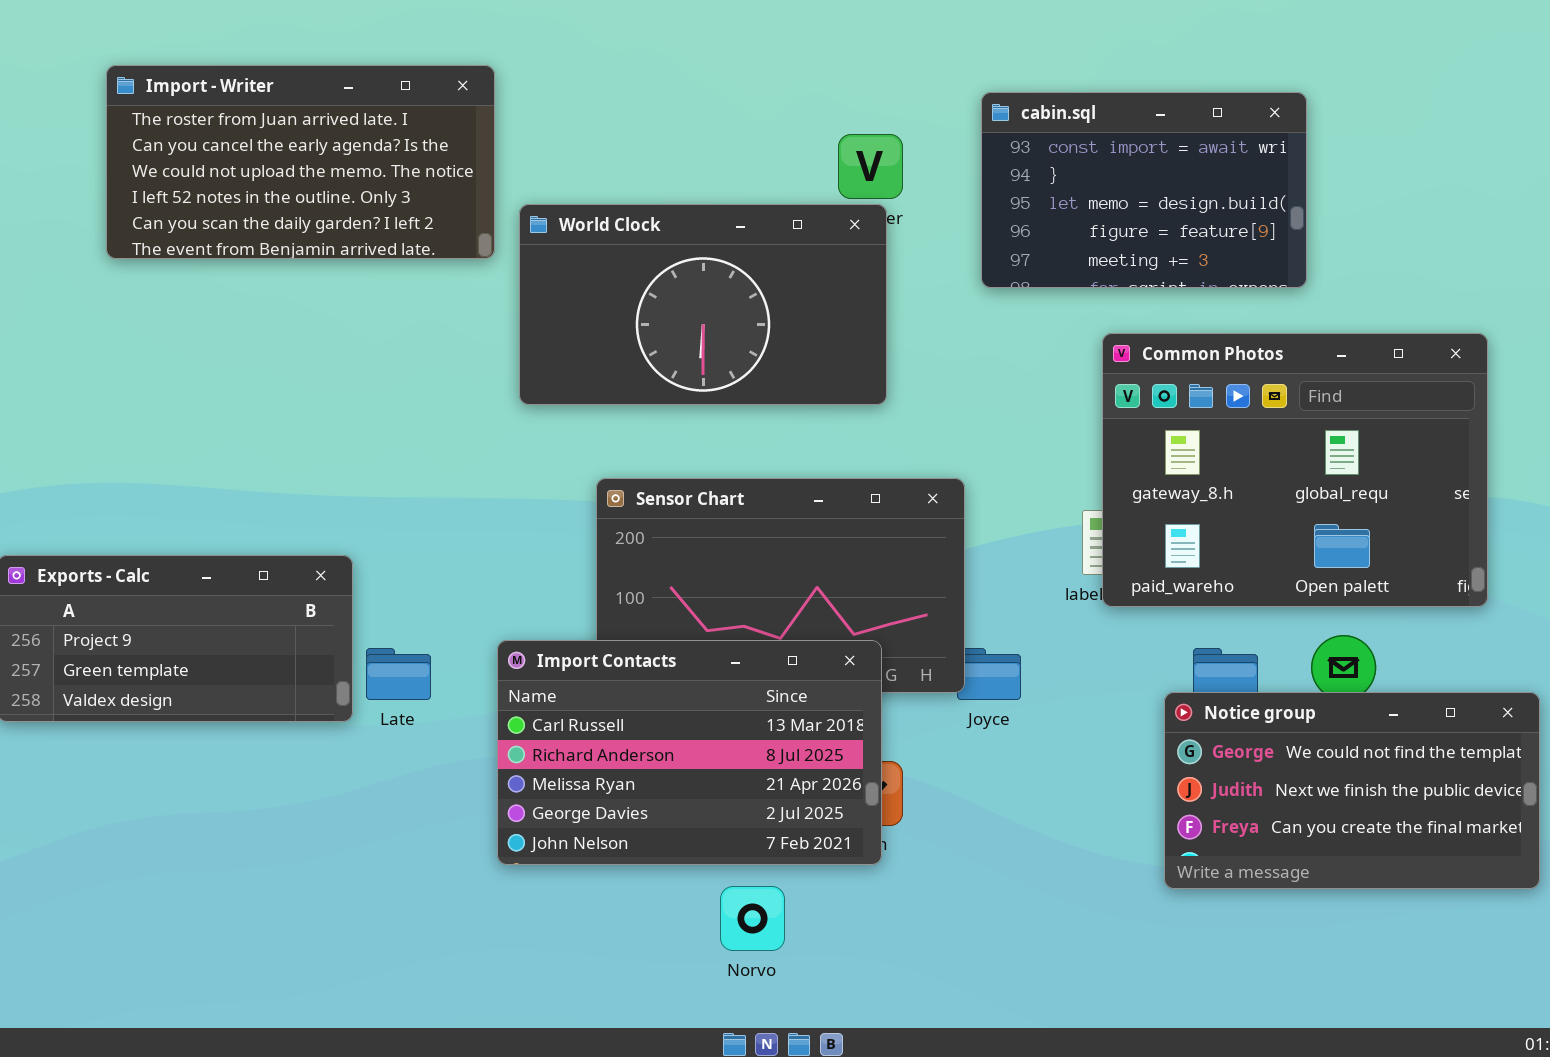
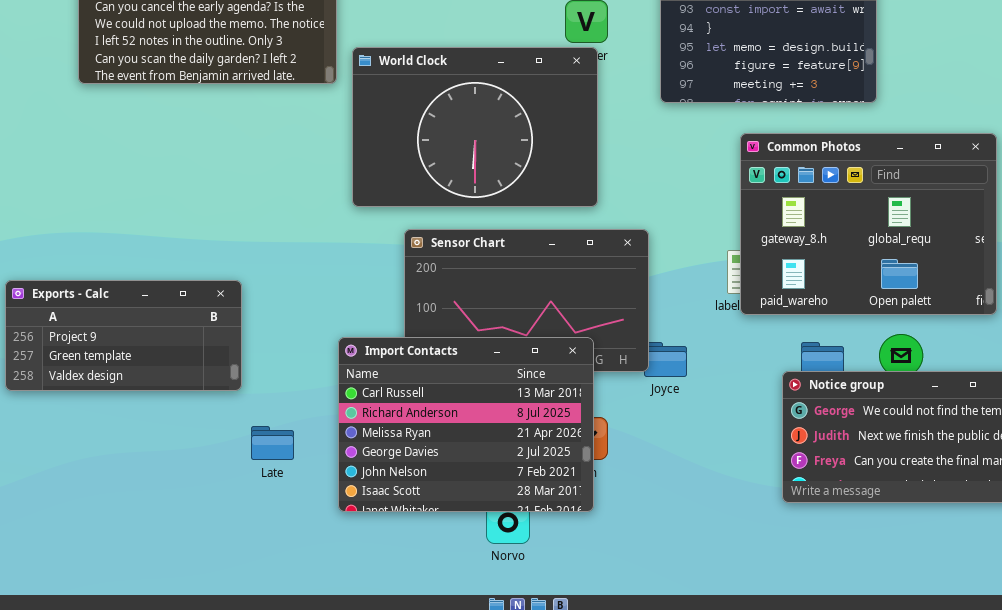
World Clock: [519,204,887,405] -> [352,47,598,207], resized
Import Contacts: [497,640,882,865] -> [338,337,594,512], resized
Late: [366,648,431,700] -> [251,426,294,460], moved

